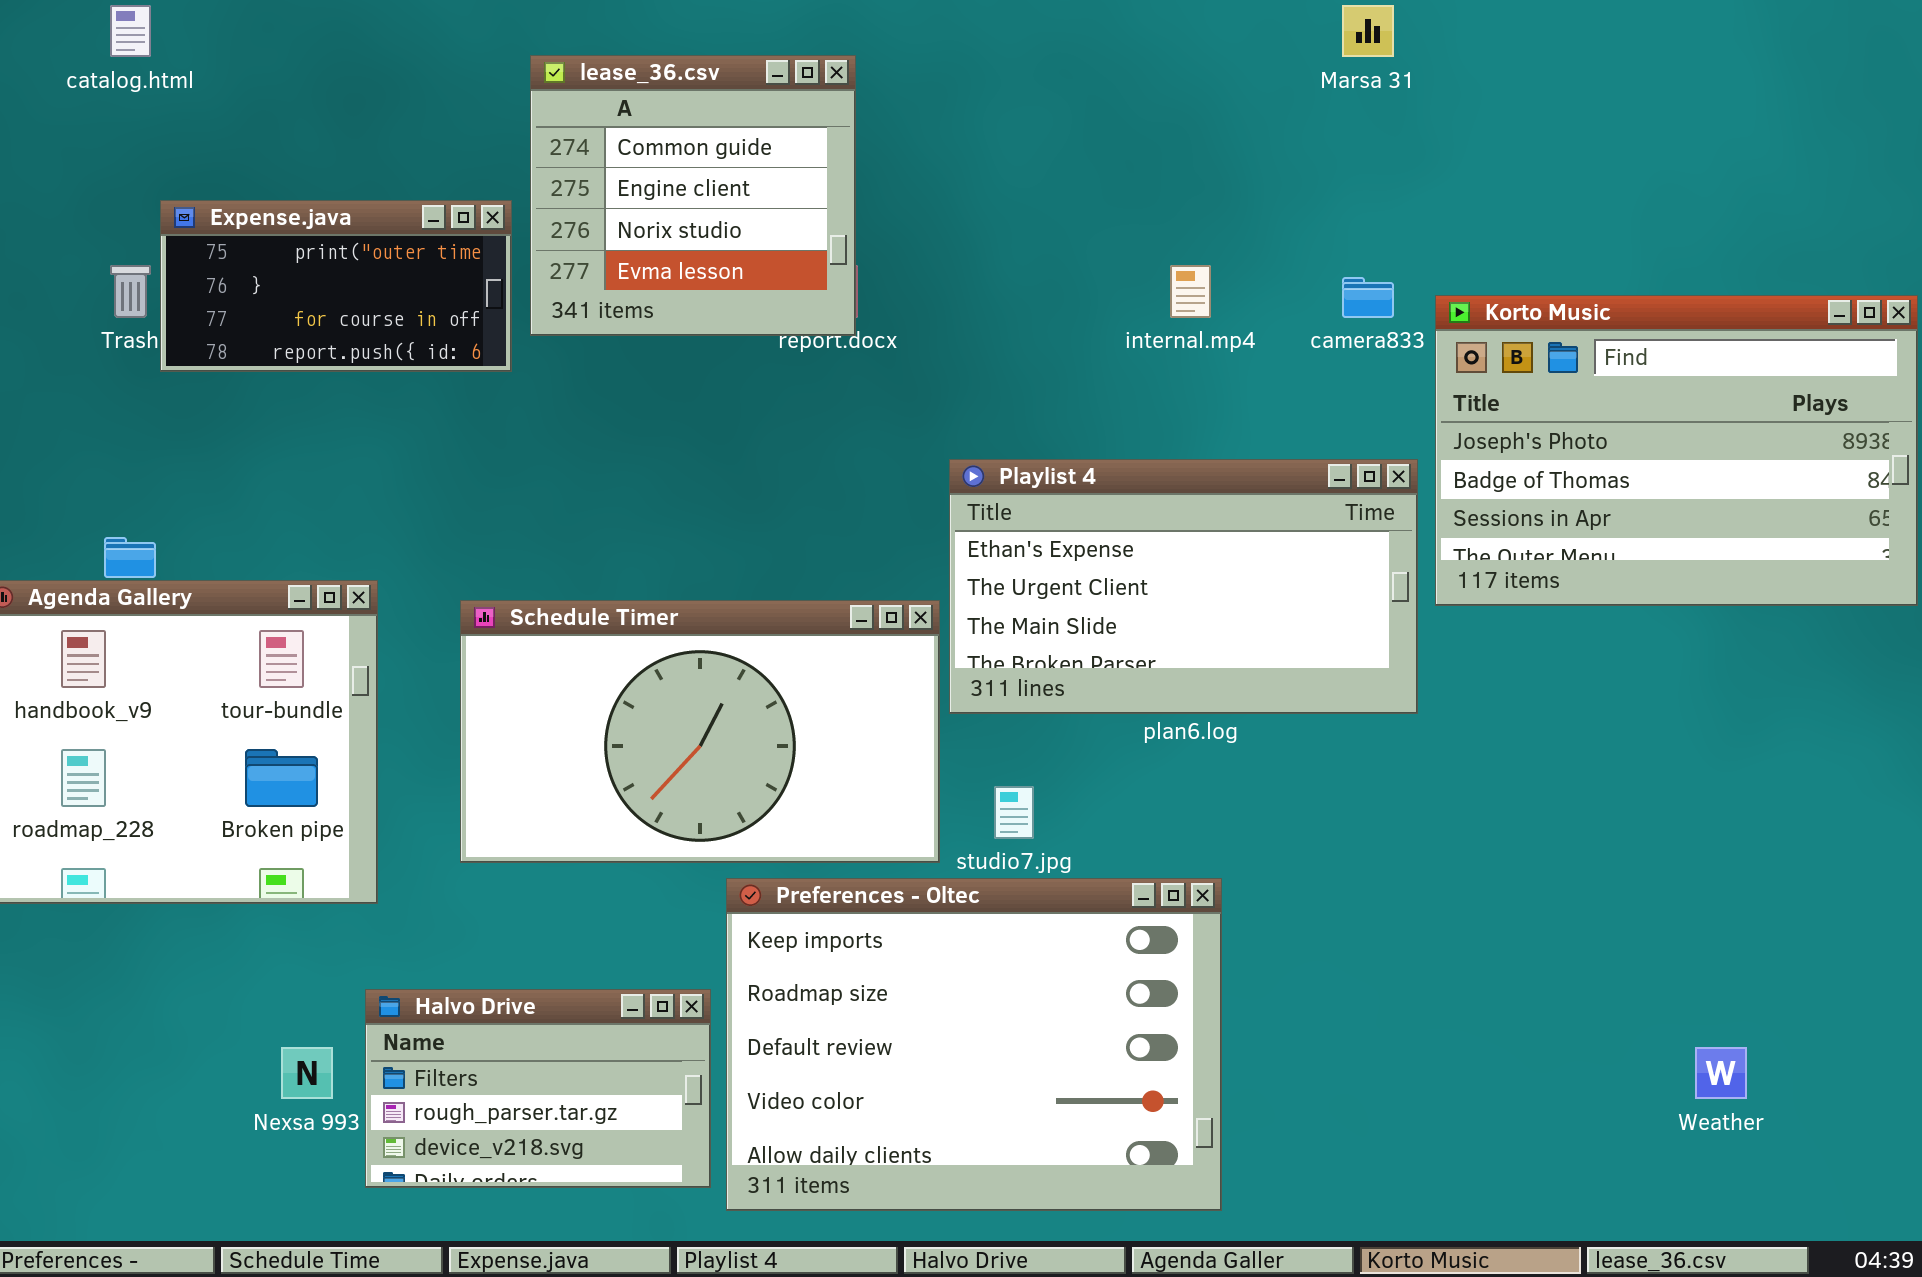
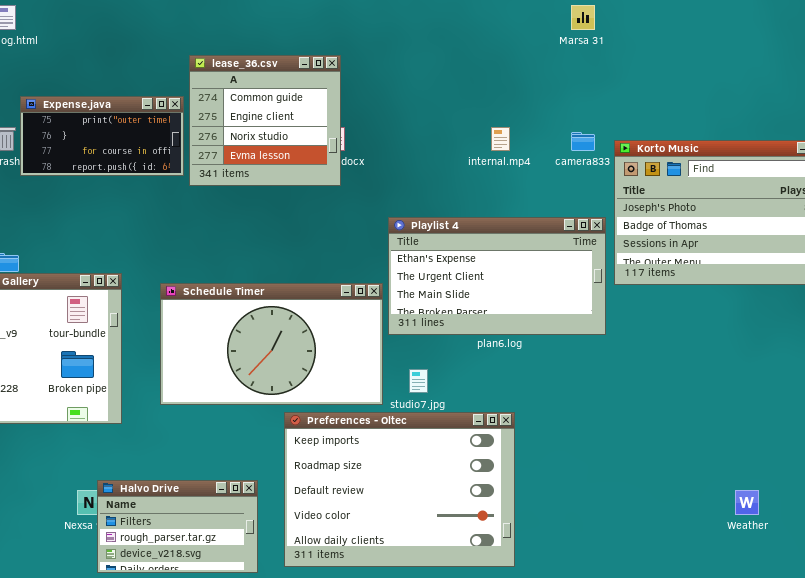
lease_36.csv: [530,55,856,336] -> [189,55,341,186], moved
Halvo Drive: [365,989,711,1188] -> [97,480,258,573], moved

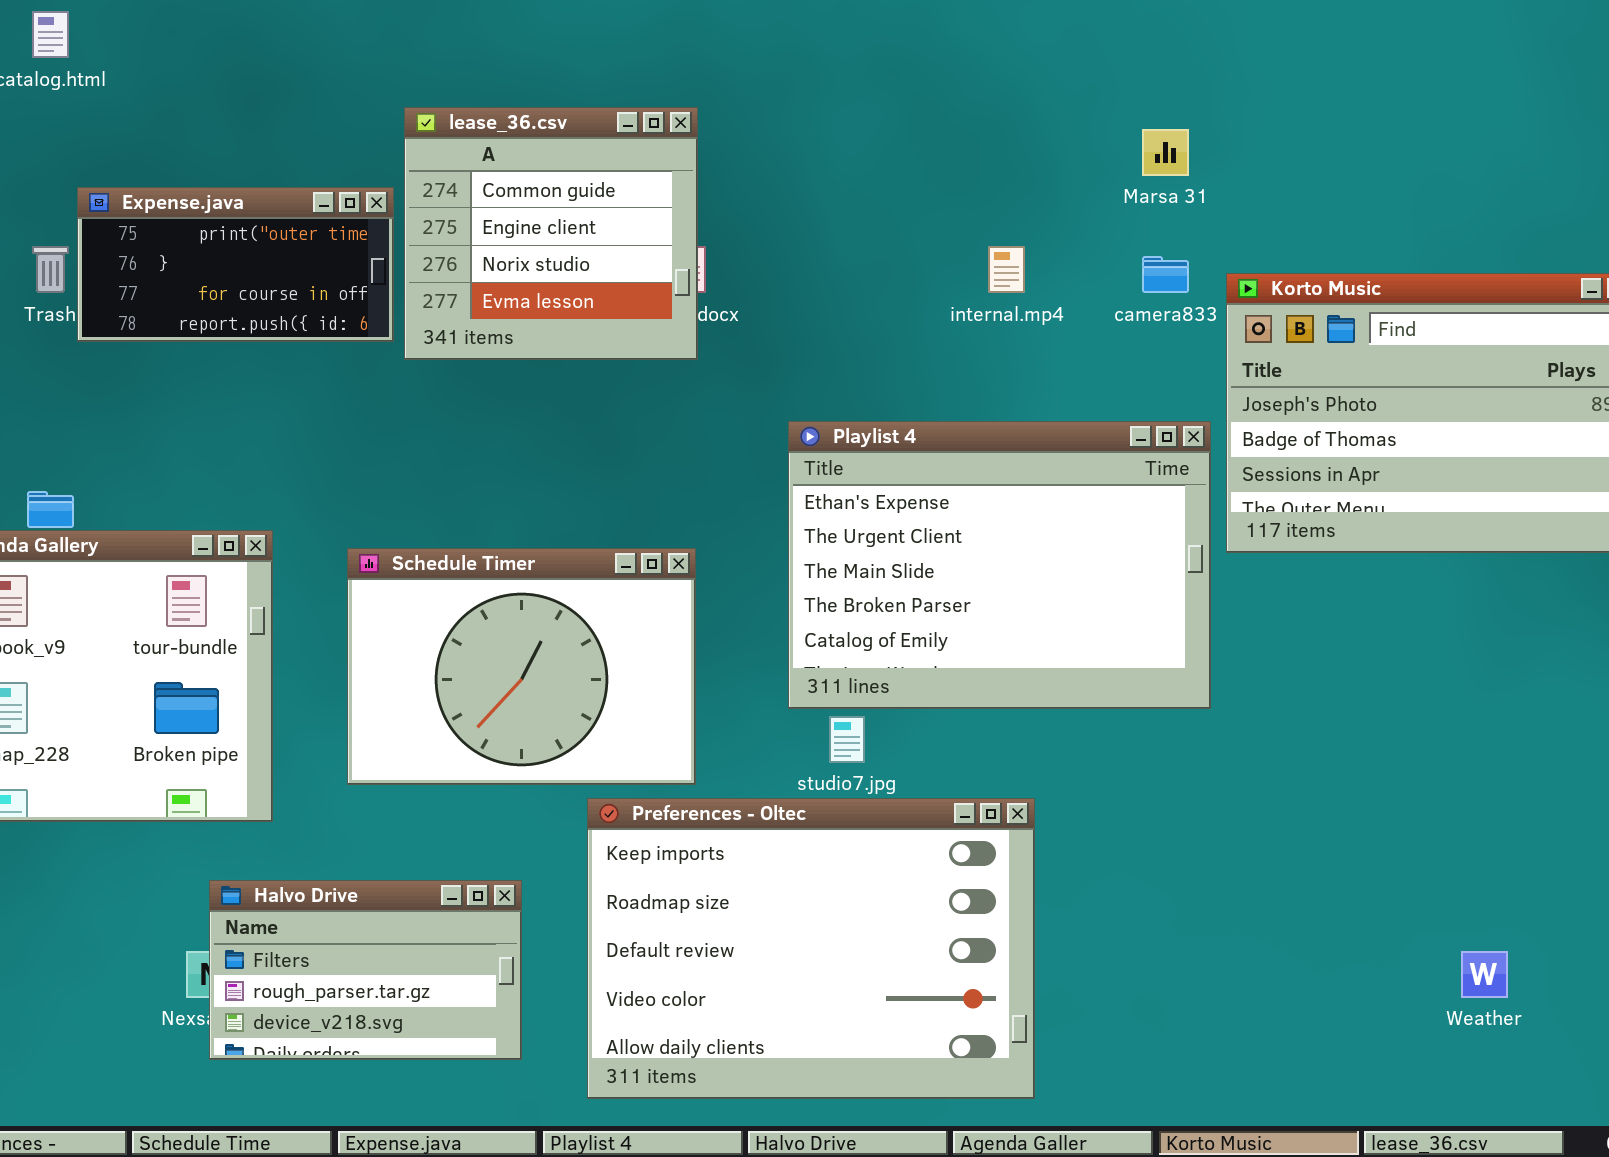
Marsa 31: [571,5,595,30] -> [1142,129,1189,176], moved
Playlist 4: [388,217,606,335] -> [788,421,1211,709], resized
Schedule Timer: [160,283,383,405] -> [347,548,696,785], resized
Halvo Drive: [97,480,258,573] -> [209,880,522,1060], moved

